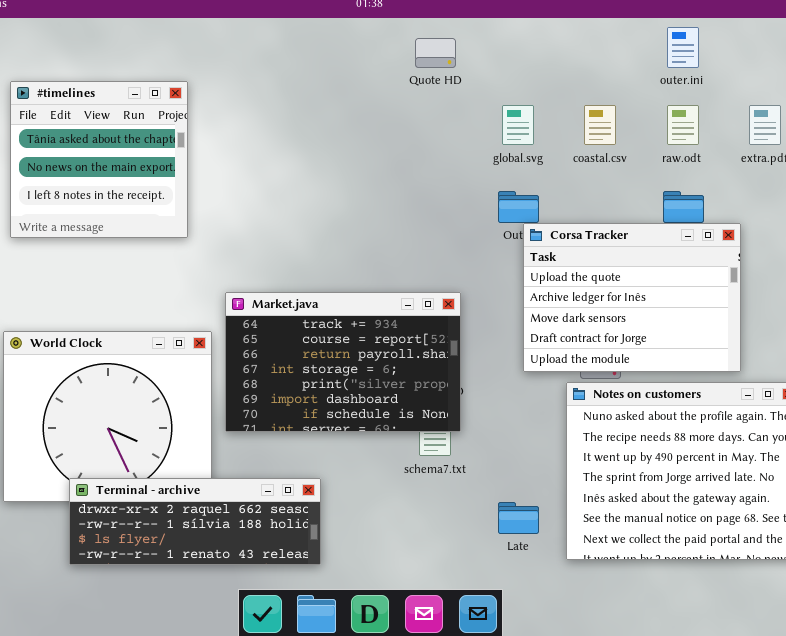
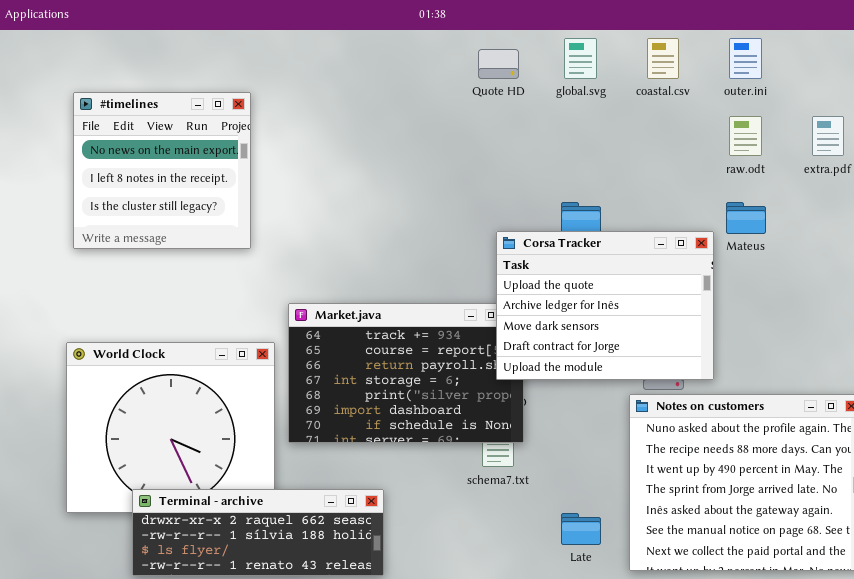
#timelines: [10,81,188,238] -> [73,92,251,249], scrolled down 1 row
global.svg: [502,105,534,145] -> [564,38,597,79], moved
coastal.csv: [584,105,616,145] -> [647,38,679,79], moved
Corsa Tracker: [523,223,741,372] -> [496,231,714,380], moved

